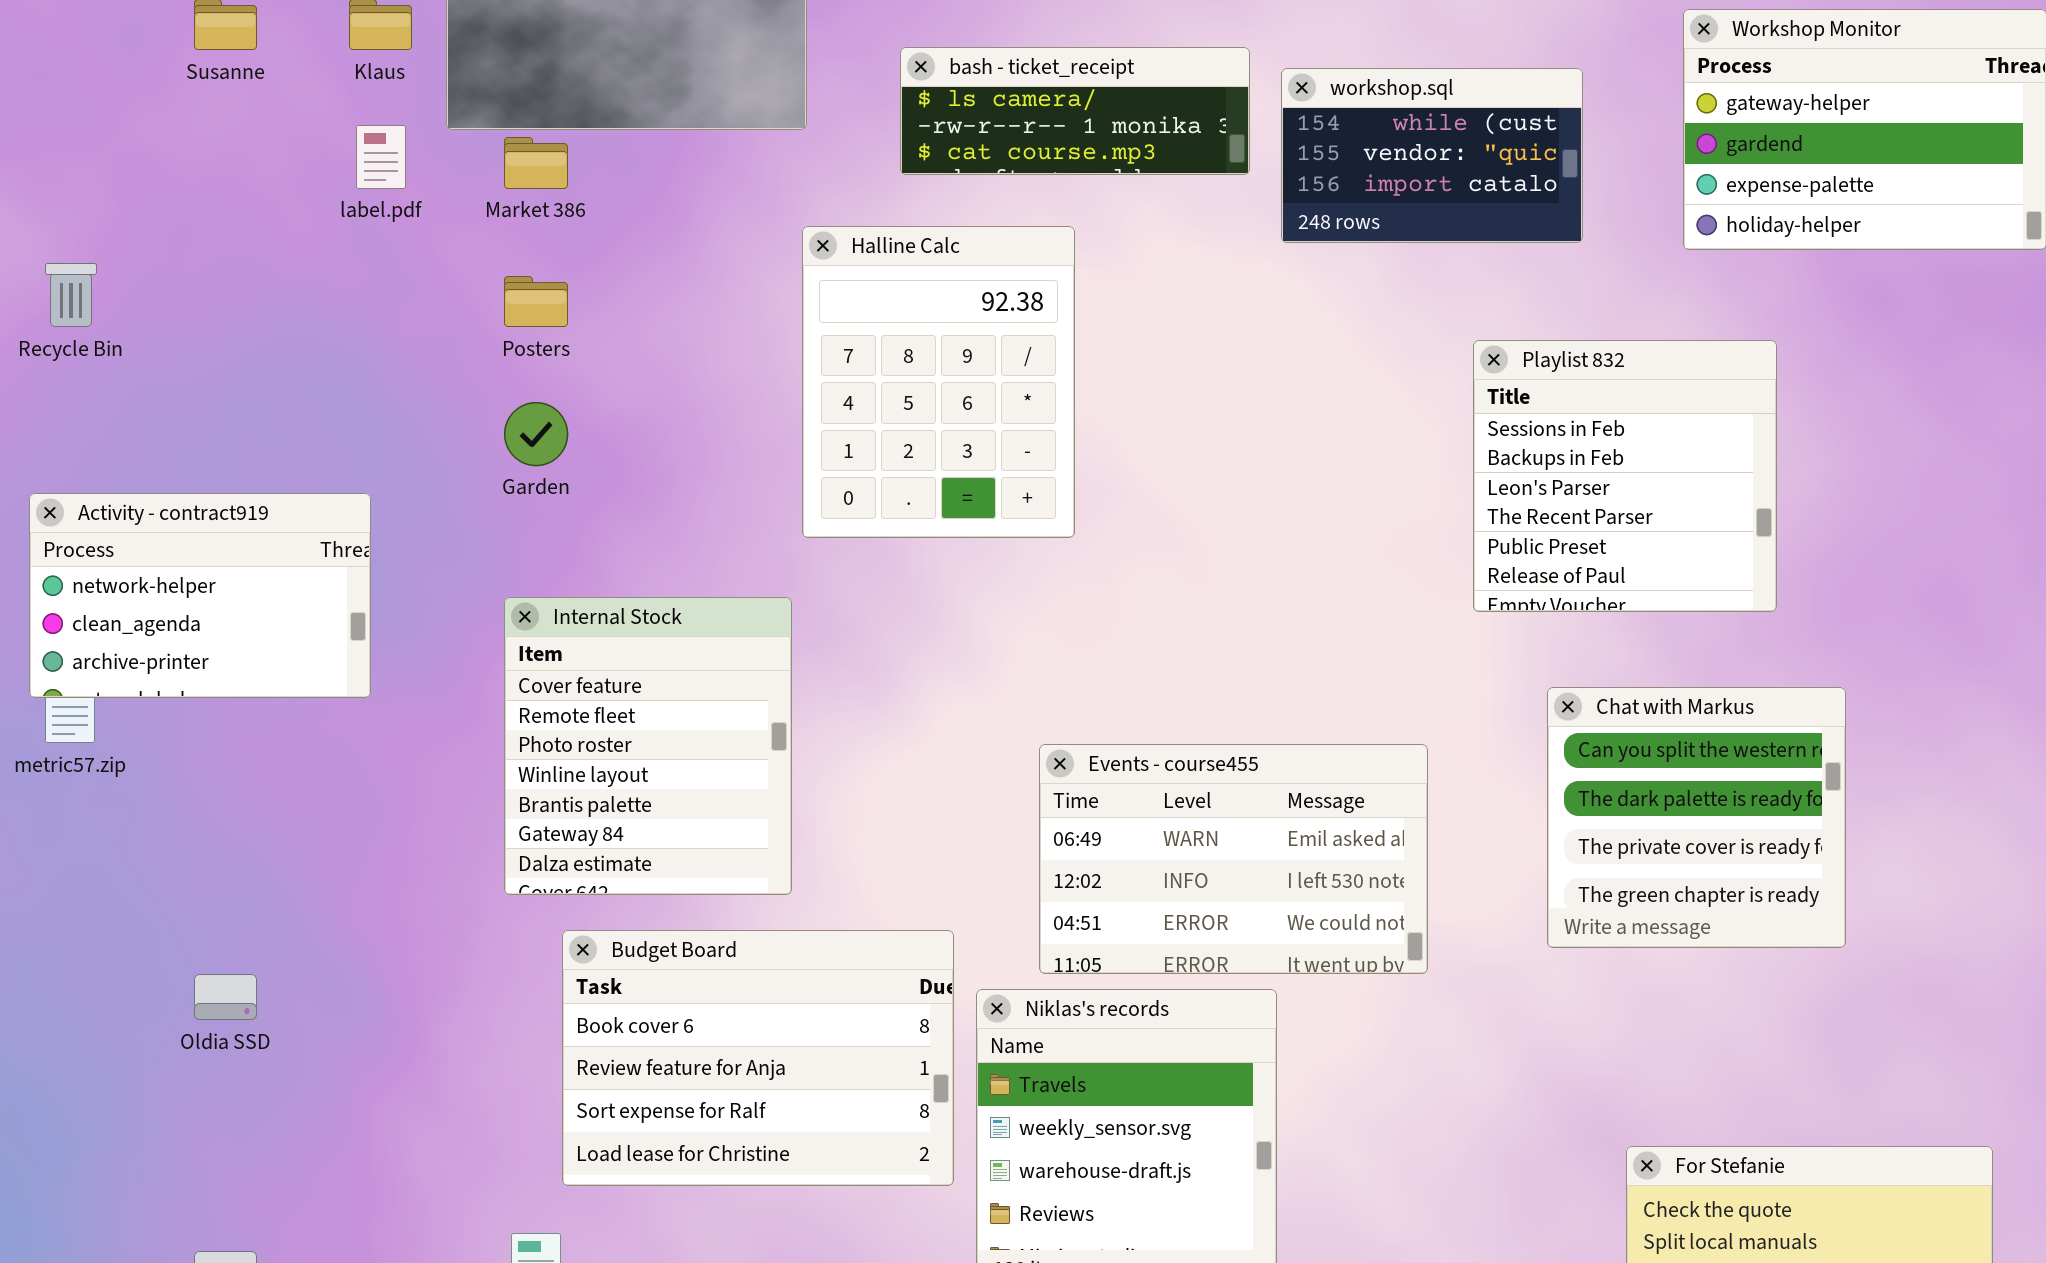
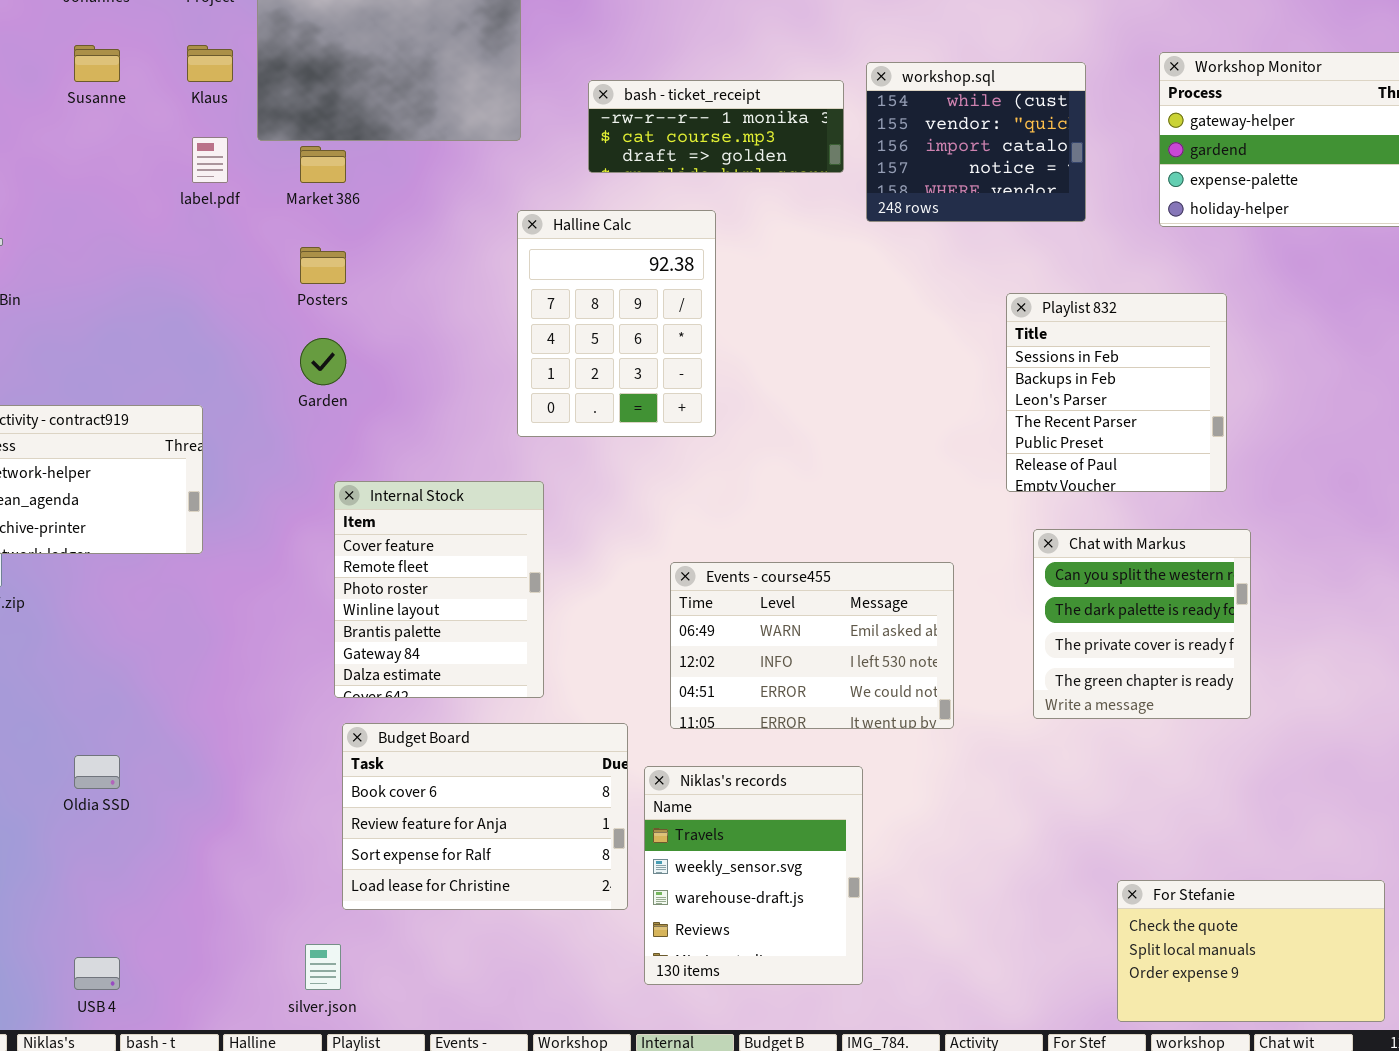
bash - ticket_receipt: [900,47,1250,175] -> [588,80,844,173], scrolled down 1 row
workshop.sql: [1281,68,1583,243] -> [866,62,1086,222], resized
Internal Stock: [504,597,792,895] -> [334,481,544,698], moved
Chat with Markus: [1547,687,1846,948] -> [1033,529,1251,719], moved
Events - course455: [1039,744,1428,974] -> [670,562,954,729], moved

